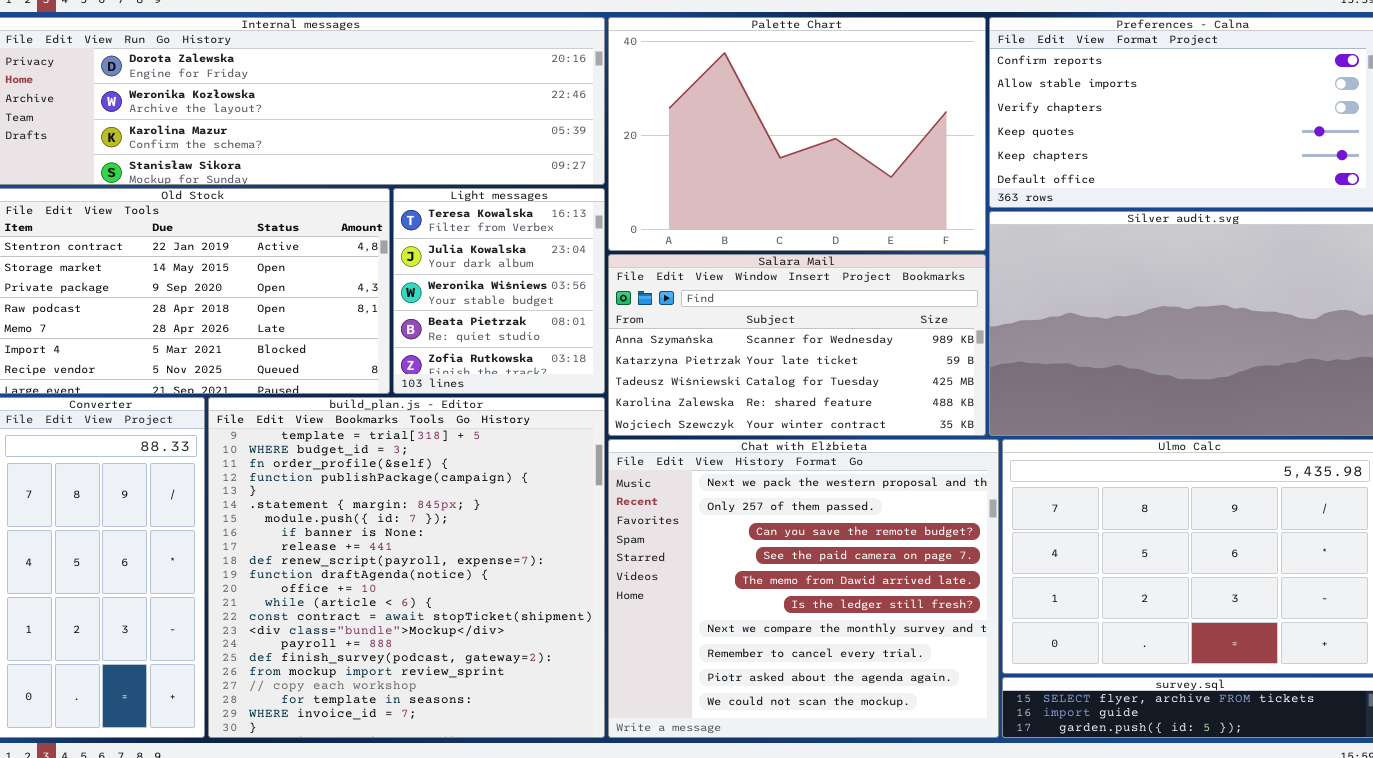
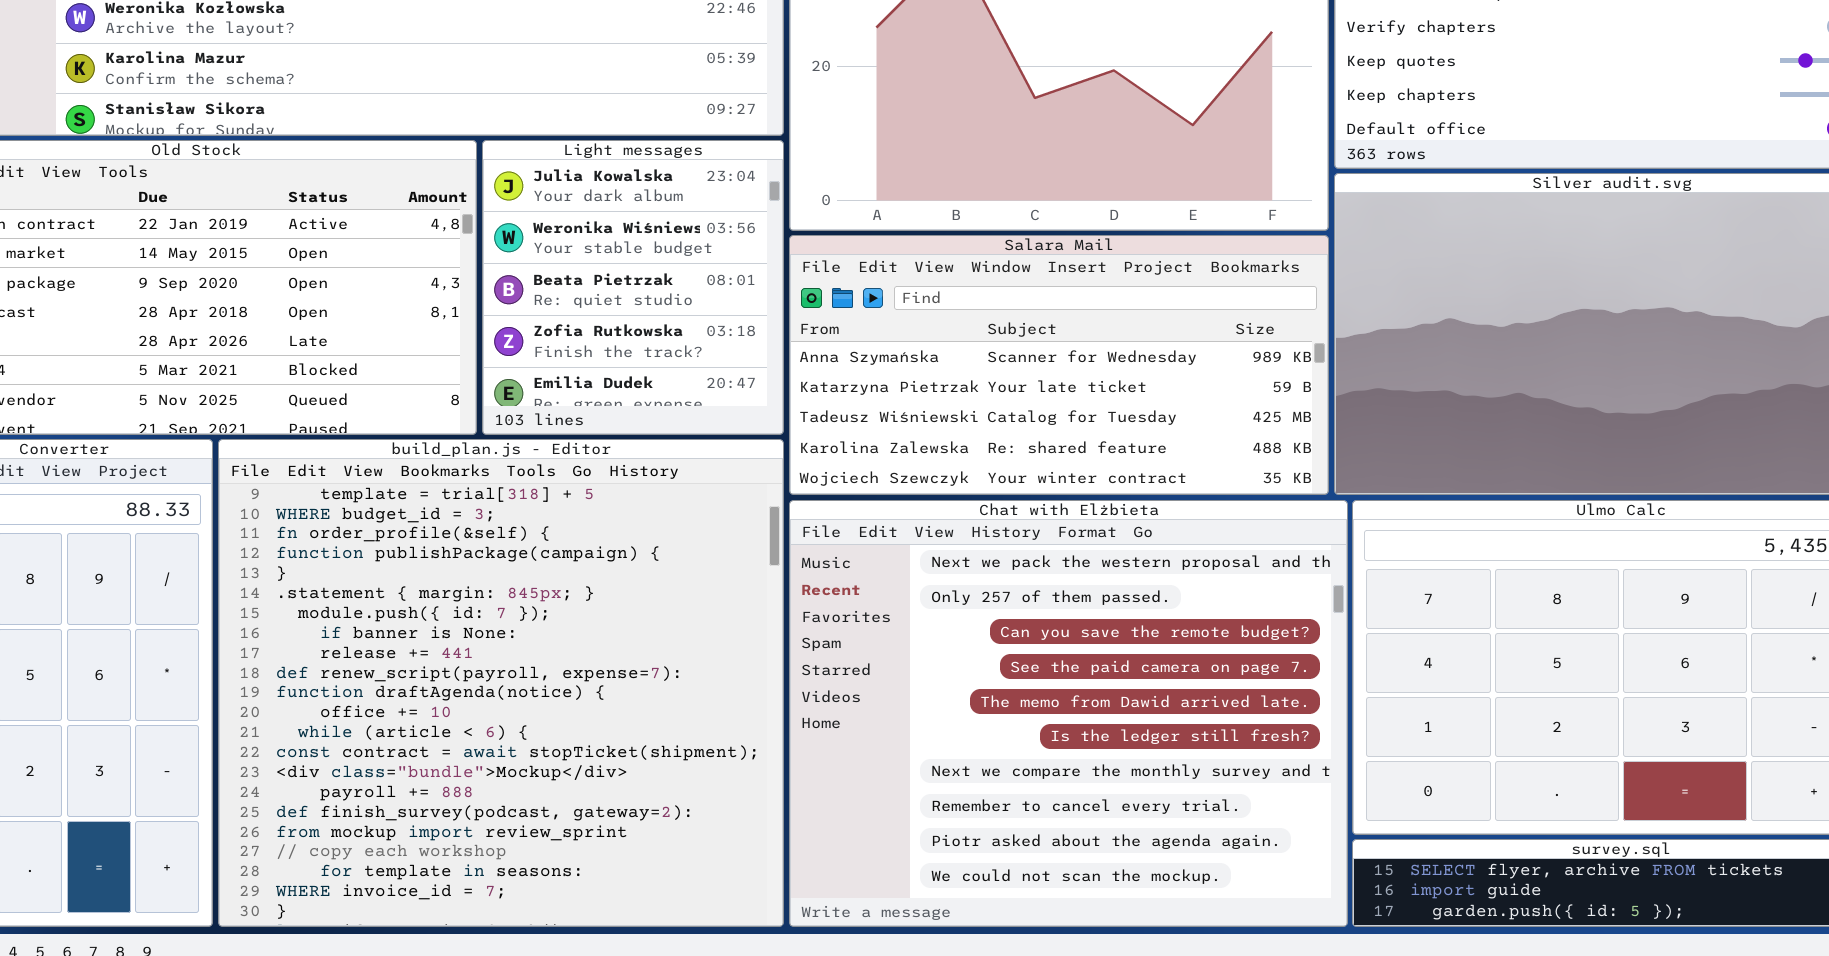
Light messages: [393,188,605,394] -> [482,140,784,435], scrolled down 1 row

